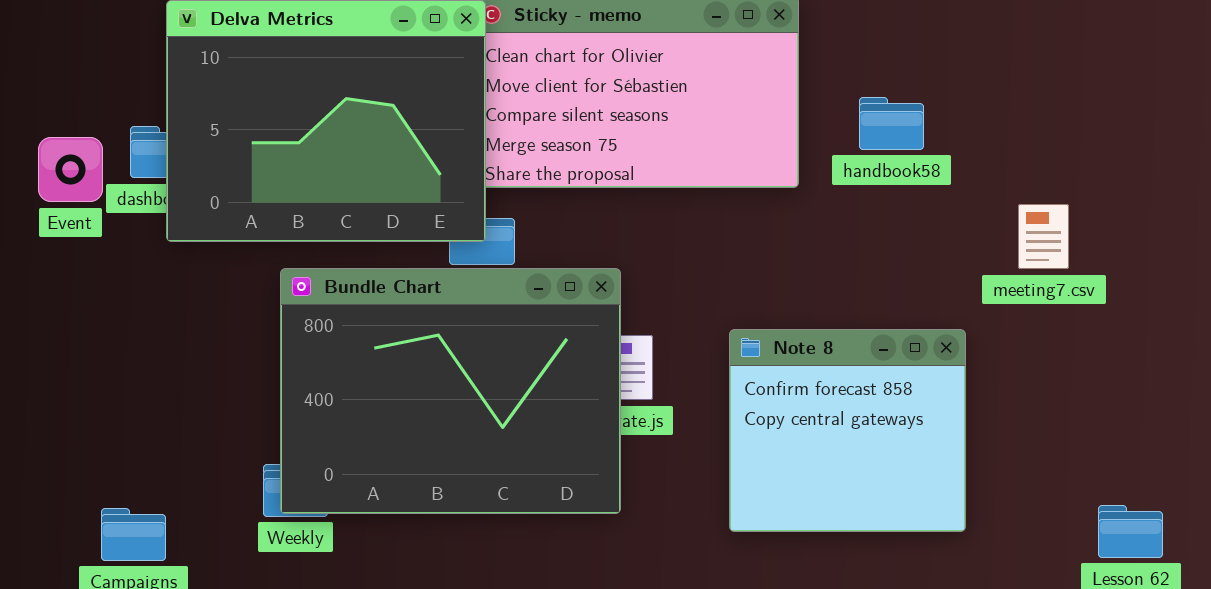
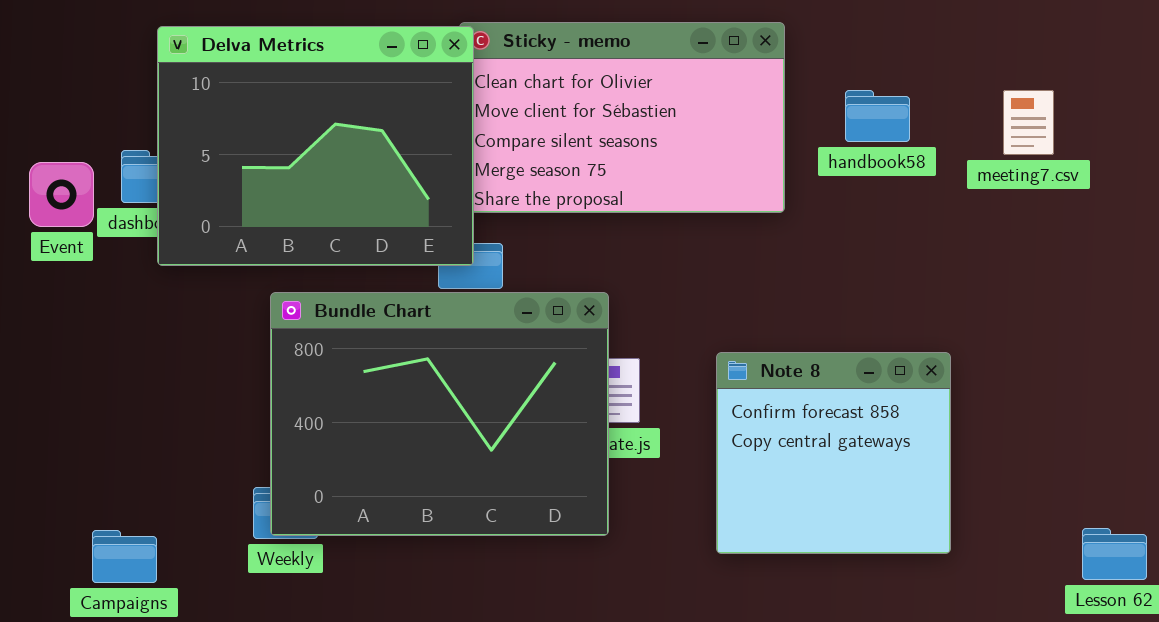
handbook58: [859,97,924,150] -> [845,90,910,142], moved
meeting7.csv: [1018,204,1069,269] -> [1003,90,1054,155], moved

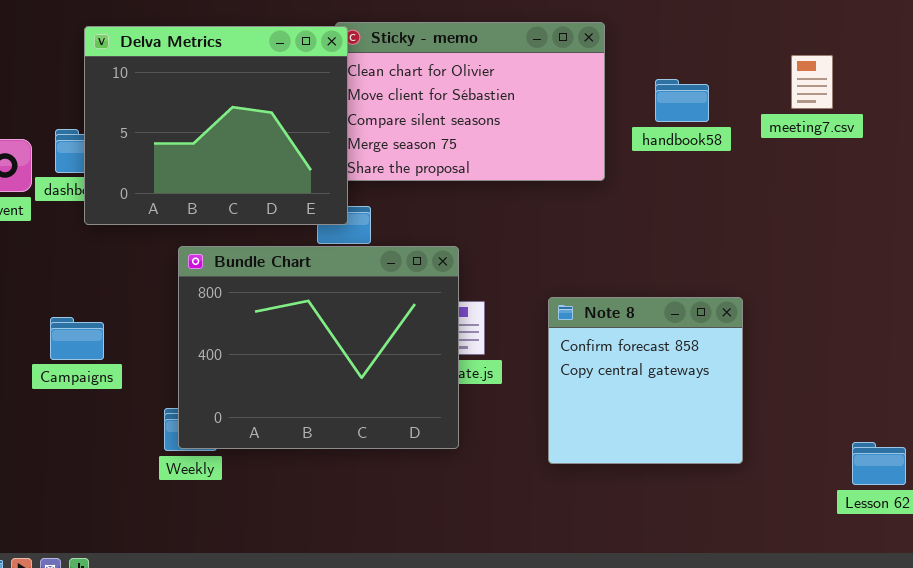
meeting7.csv: [1003,90,1054,155] -> [791,55,833,109], moved
Campaigns: [92,530,157,583] -> [50,317,104,360], moved

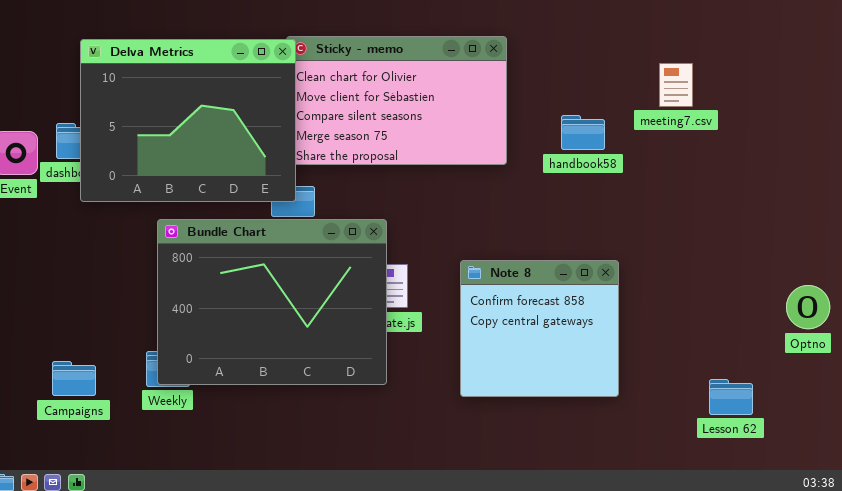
handbook58: [655,79,709,122] -> [561,115,605,150], moved
Campaigns: [50,317,104,360] -> [52,361,96,396], moved

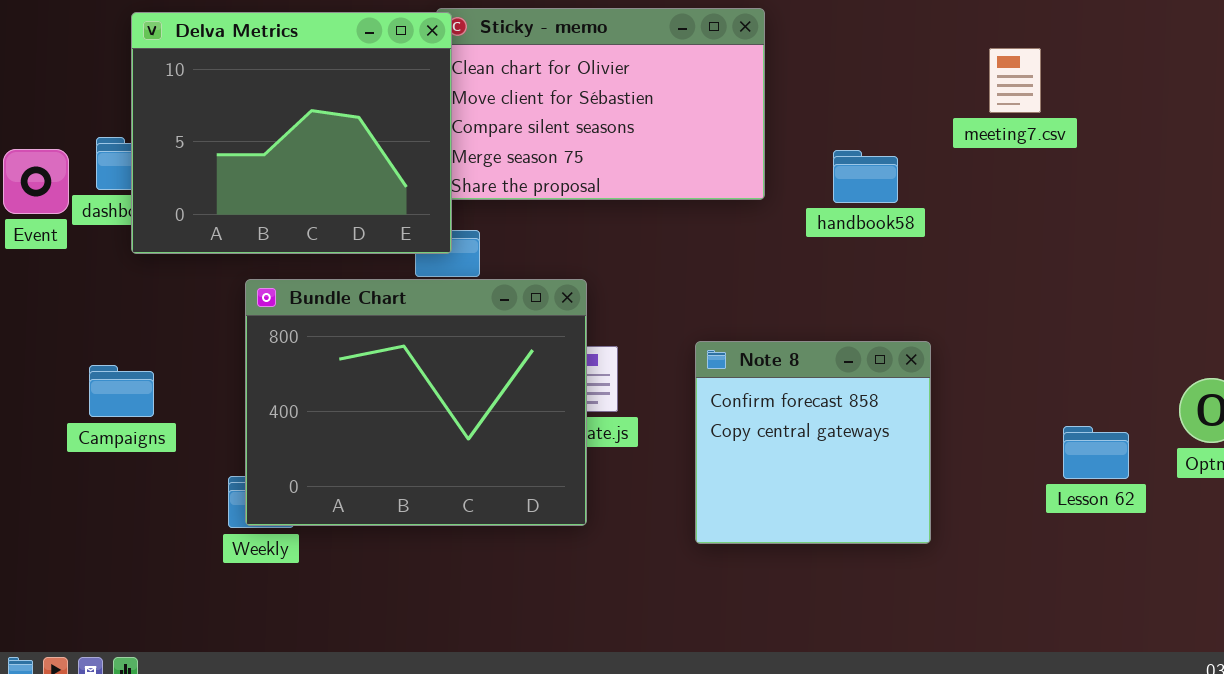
handbook58: [561,115,605,150] -> [833,150,898,203], moved
Campaigns: [52,361,96,396] -> [89,365,154,417], moved
Lesson 62: [709,379,753,415] -> [1063,426,1129,479], moved

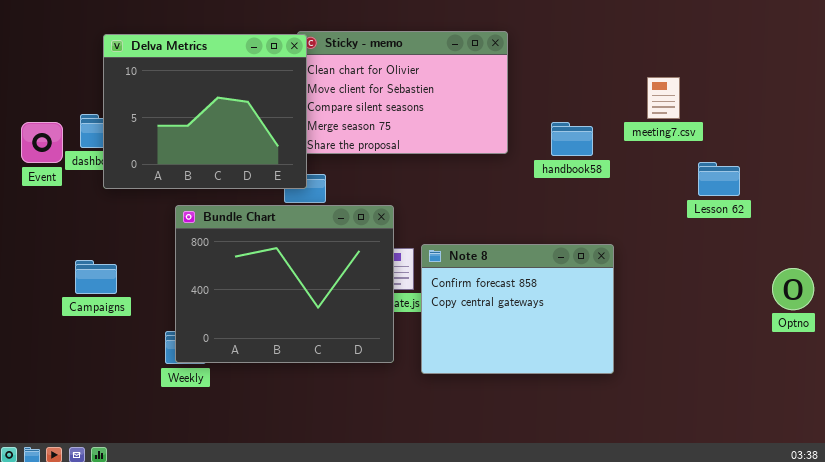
meeting7.csv: [989,48,1041,113] -> [647,77,680,119], moved
Note 8: [695,341,931,544] -> [421,244,614,374], resized
Lesson 62: [1063,426,1129,479] -> [698,162,740,196], moved

